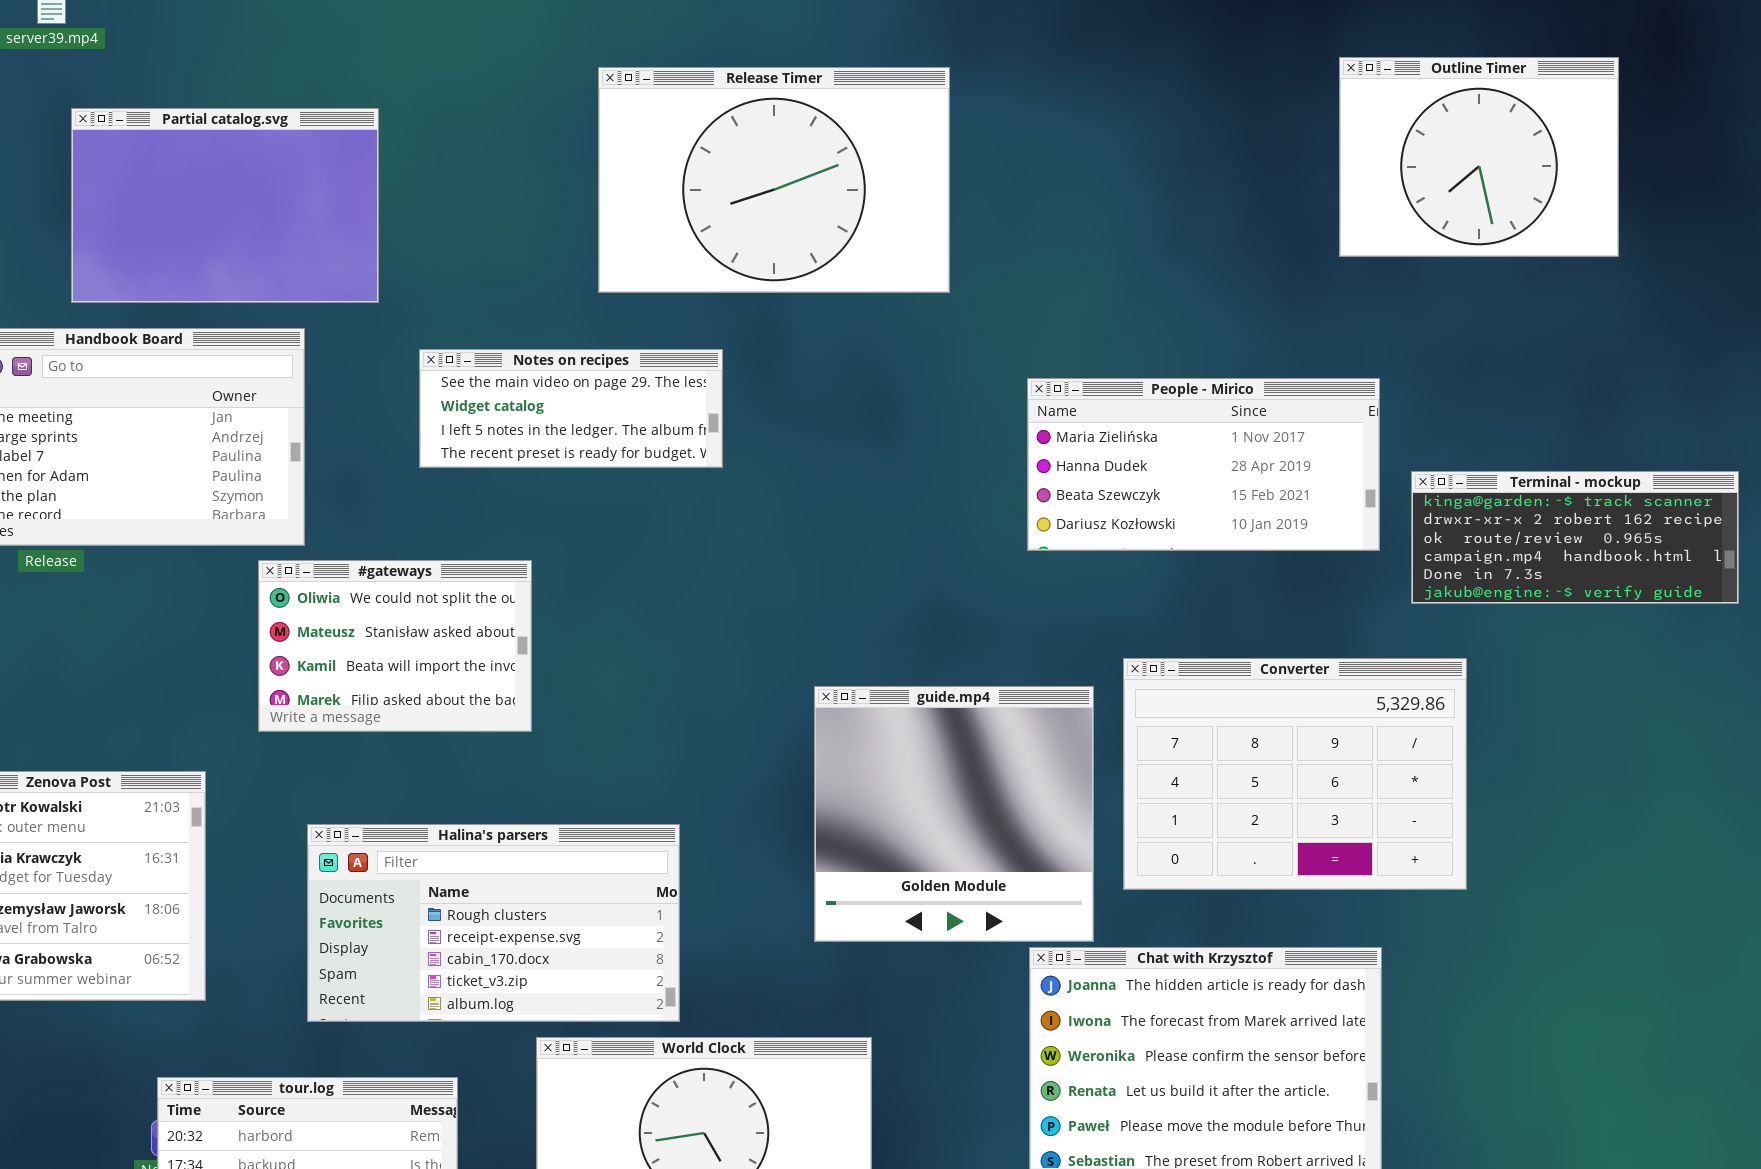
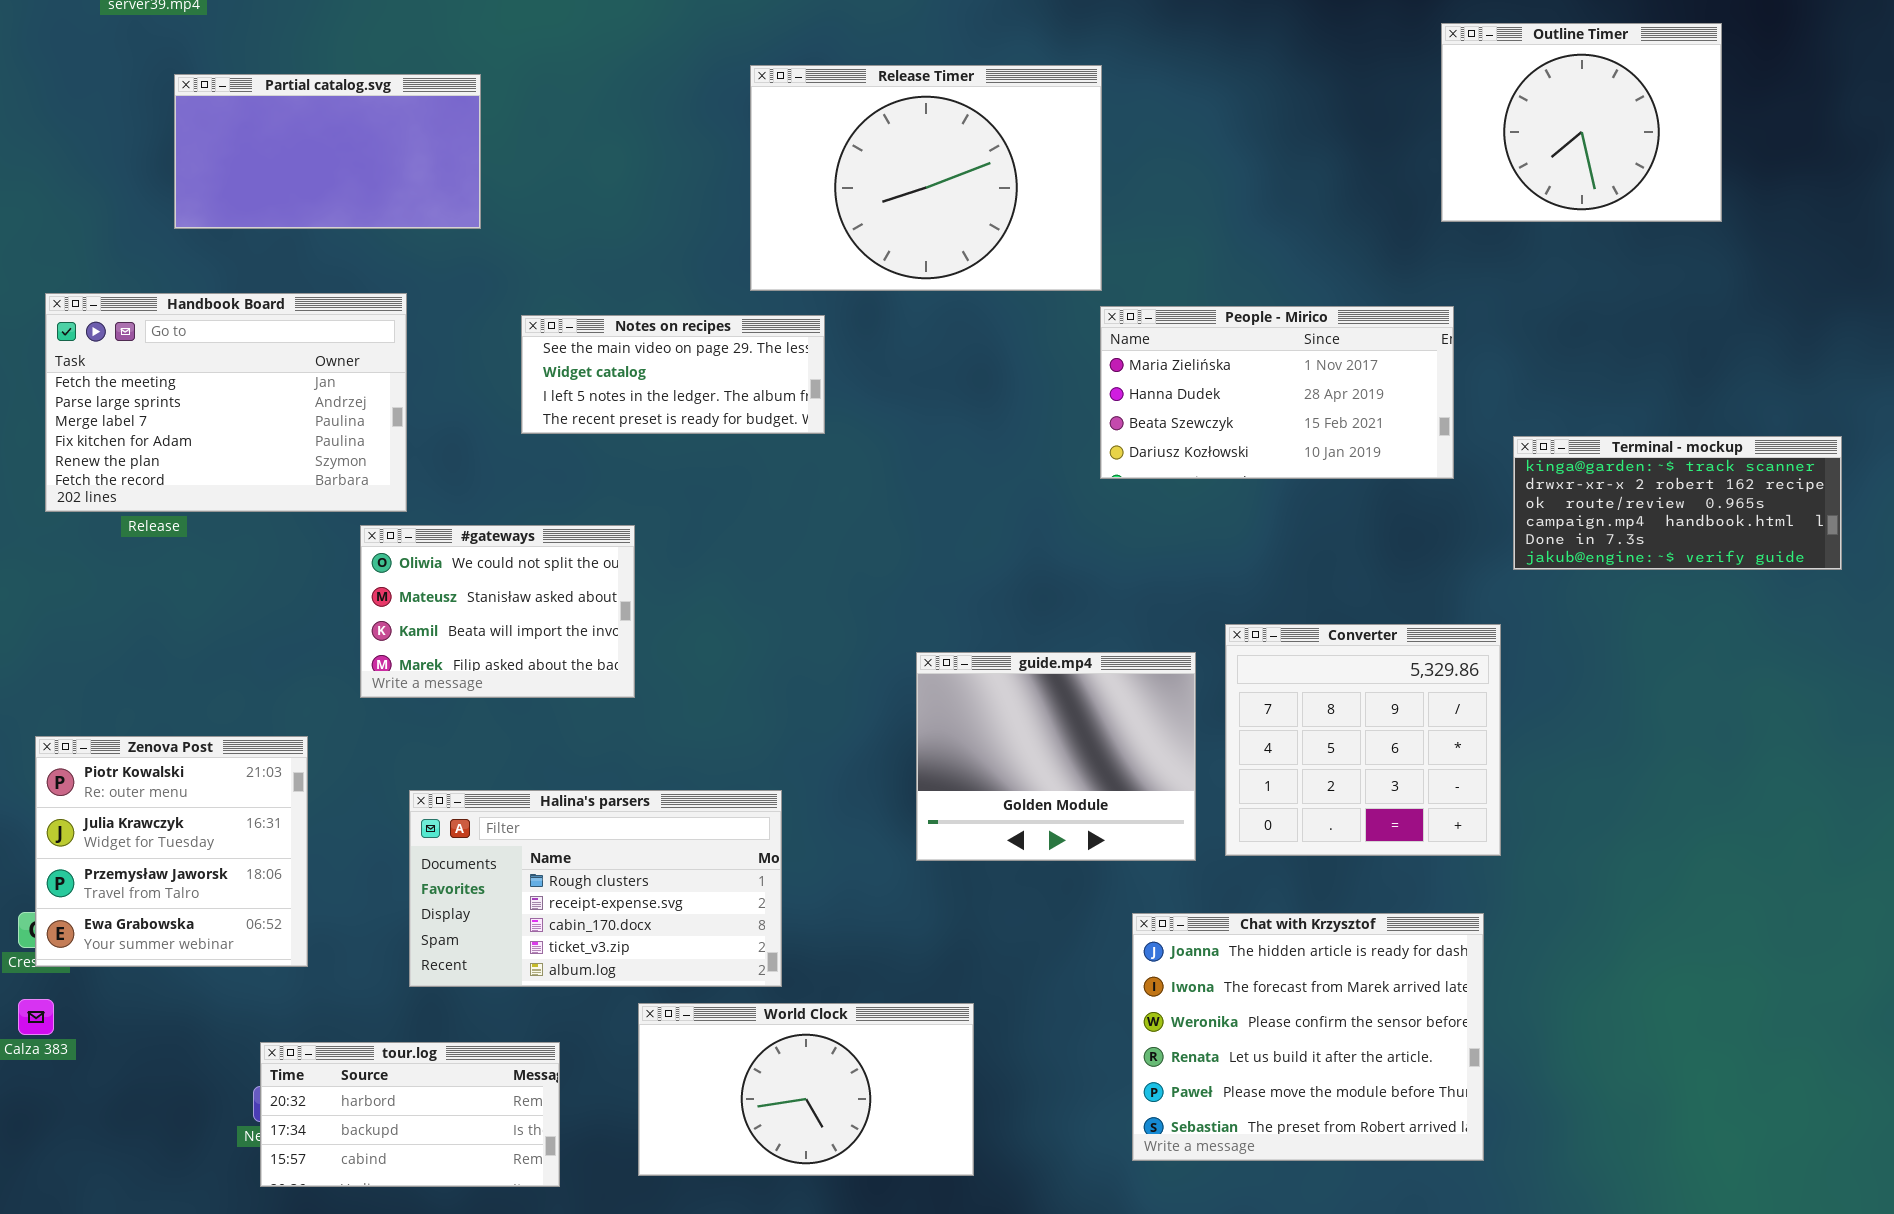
Release Timer: [598,67,950,293] -> [750,65,1102,291], moved
Partial catalog.svg: [71,108,379,303] -> [174,74,481,229], resized
People - Mirico: [1027,378,1380,551] -> [1100,306,1454,479], moved
Converter: [1123,658,1467,890] -> [1225,624,1501,856], resized
guide.mp4: [814,686,1094,942] -> [916,652,1196,861], resized

